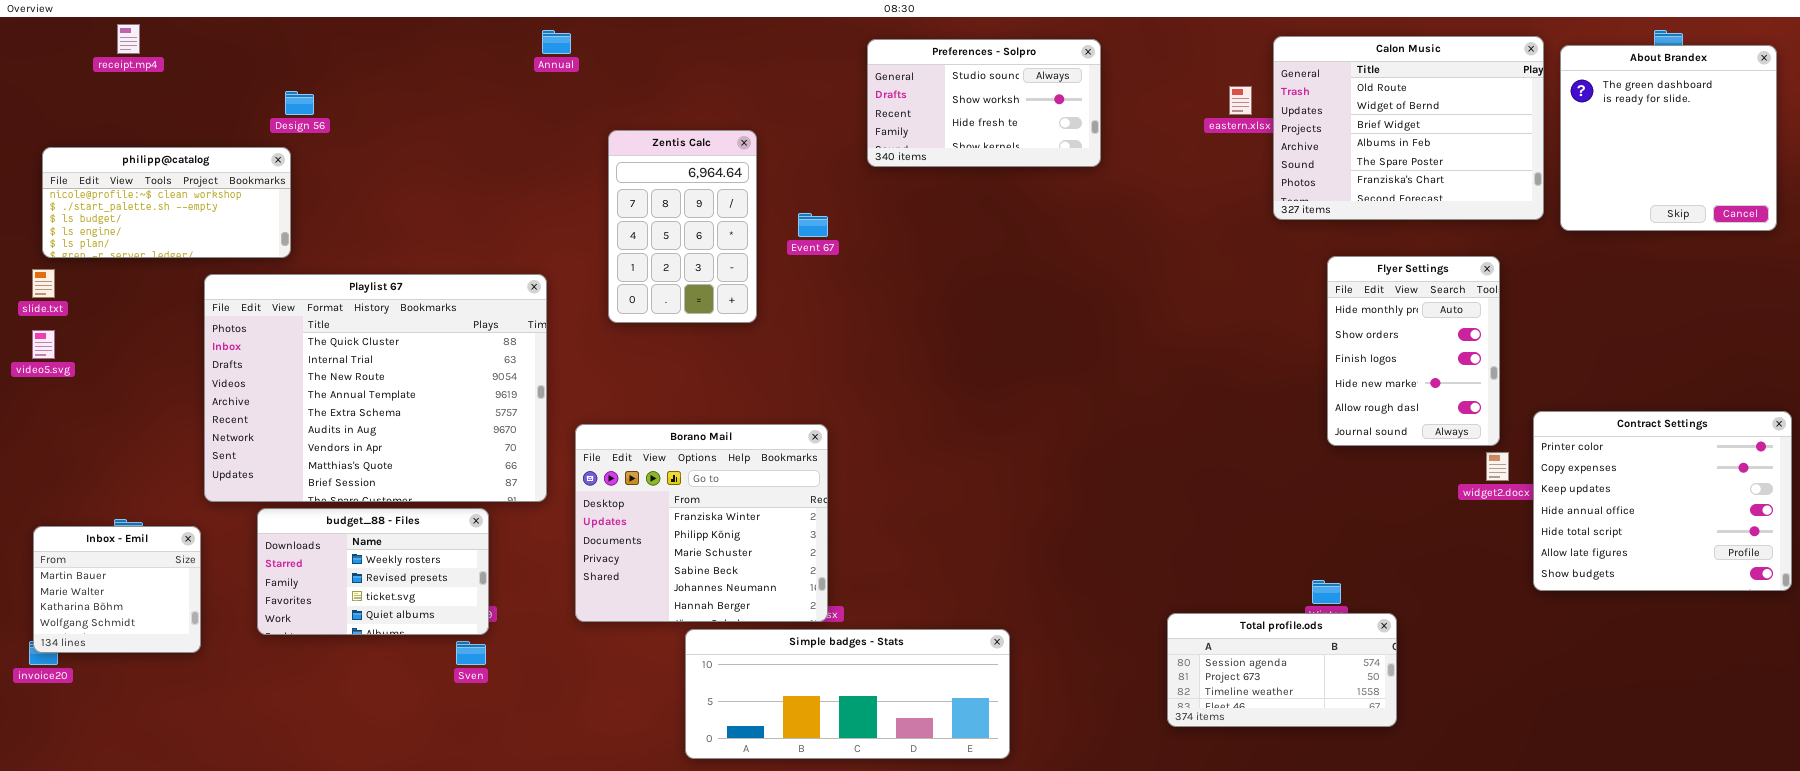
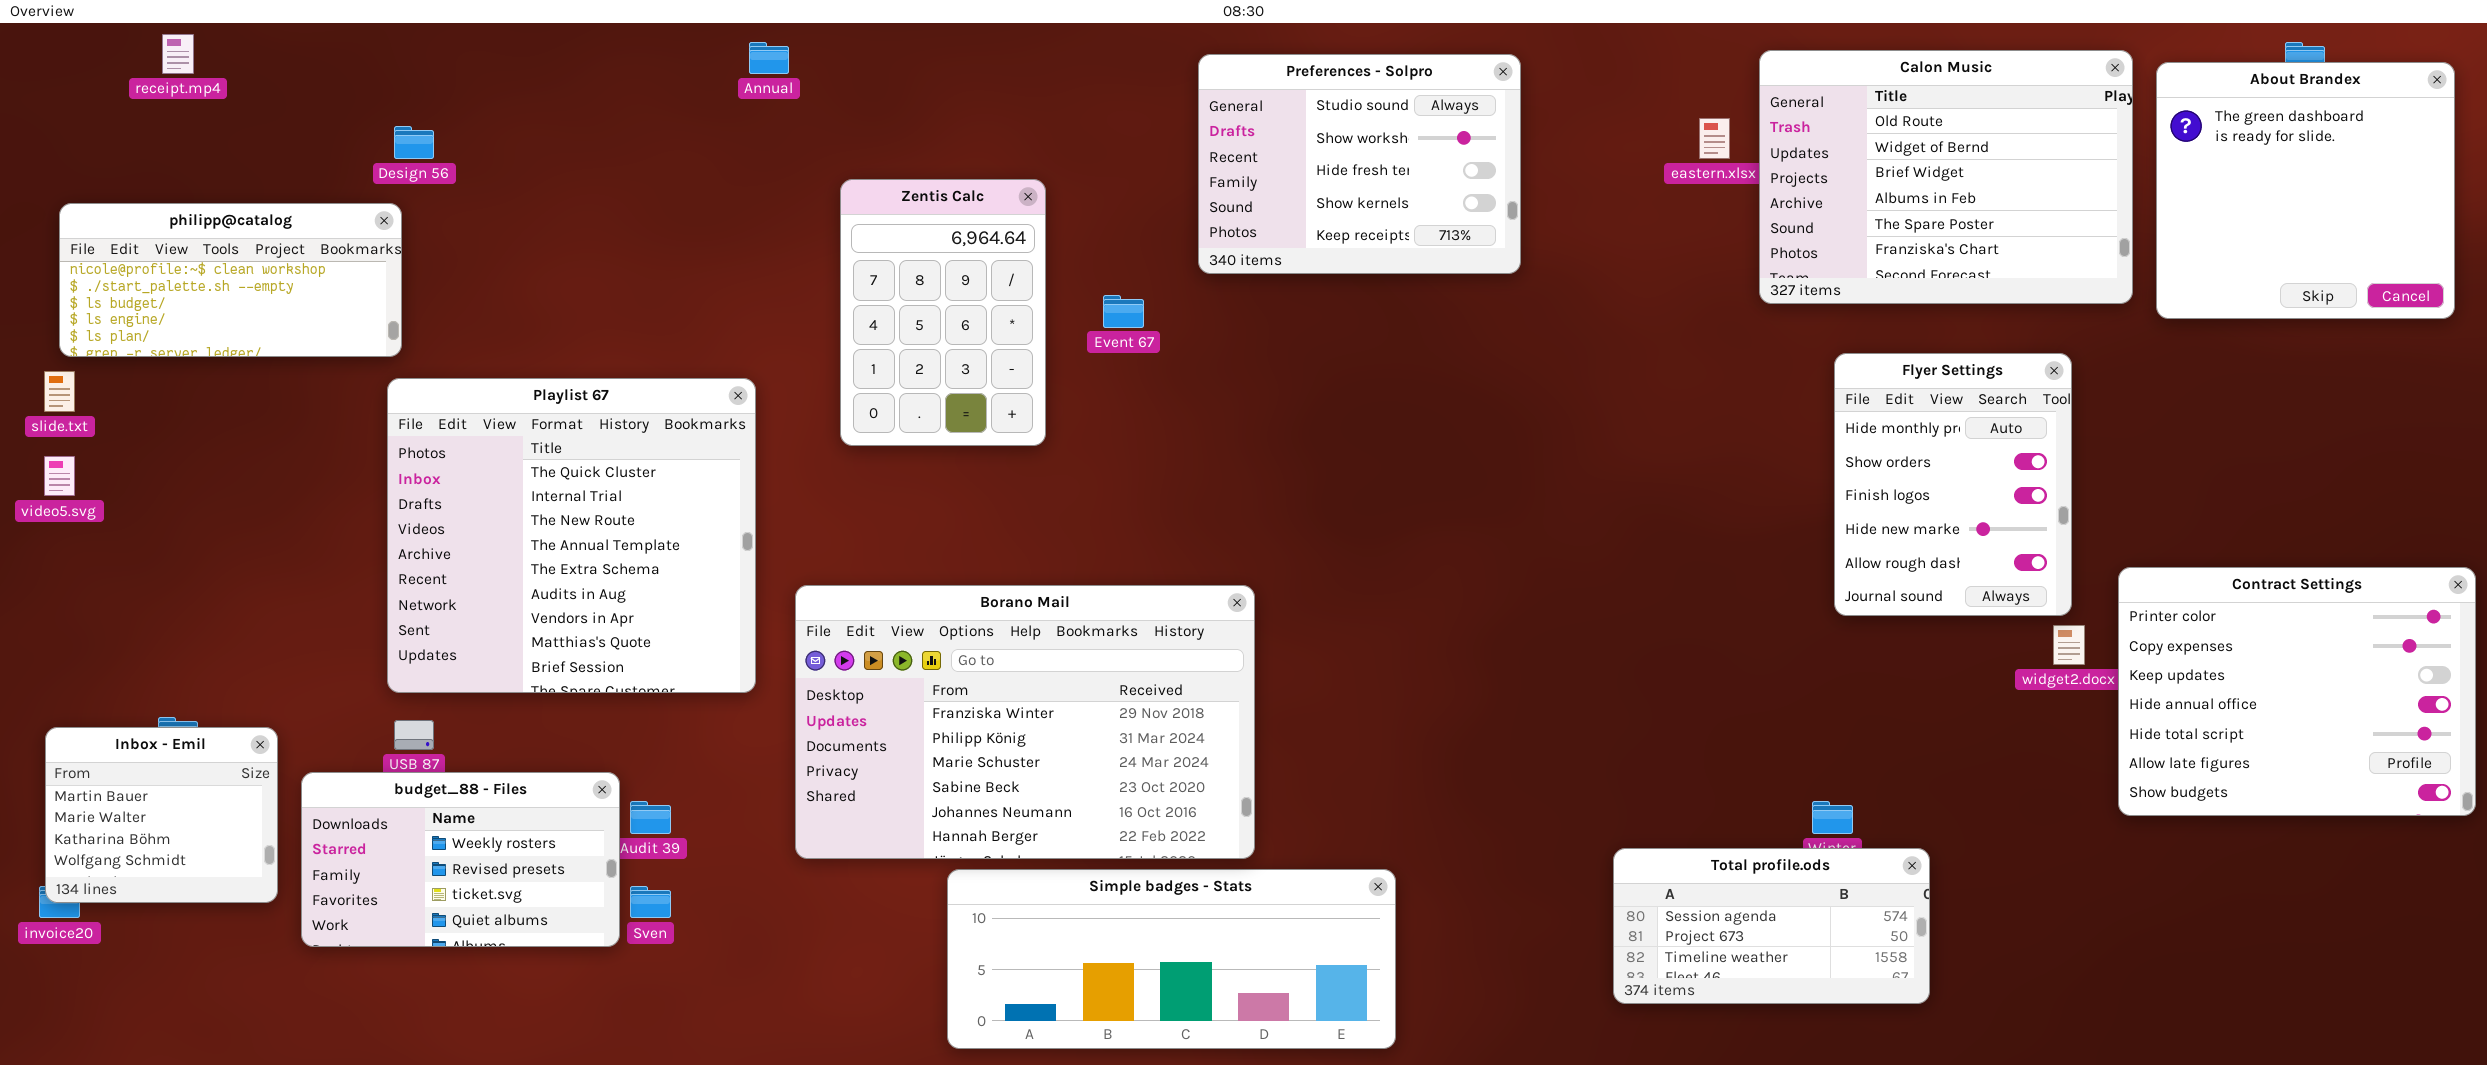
Preferences - Solpro: [867,39,1101,167] -> [1198,54,1521,274], resized
Playlist 67: [204,274,547,502] -> [387,378,756,693], resized
Borano Mail: [575,424,828,622] -> [795,585,1255,859], resized
budget_88 - Files: [257,508,489,635] -> [301,772,620,947], moved

